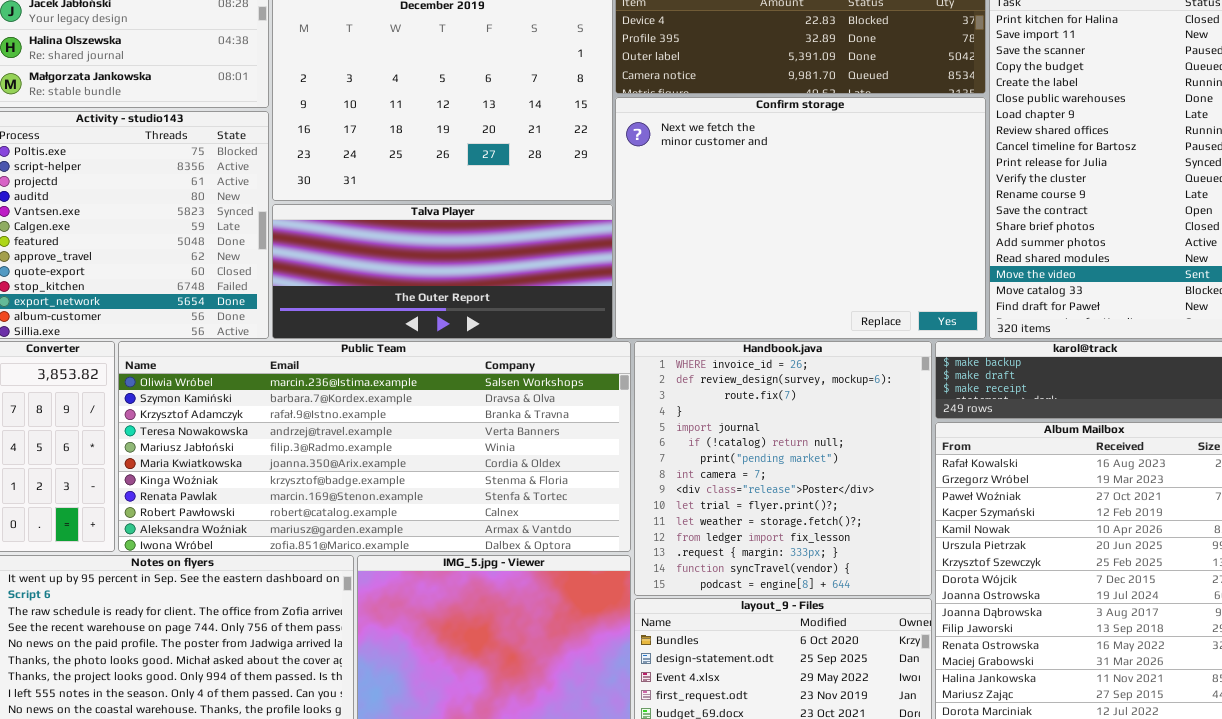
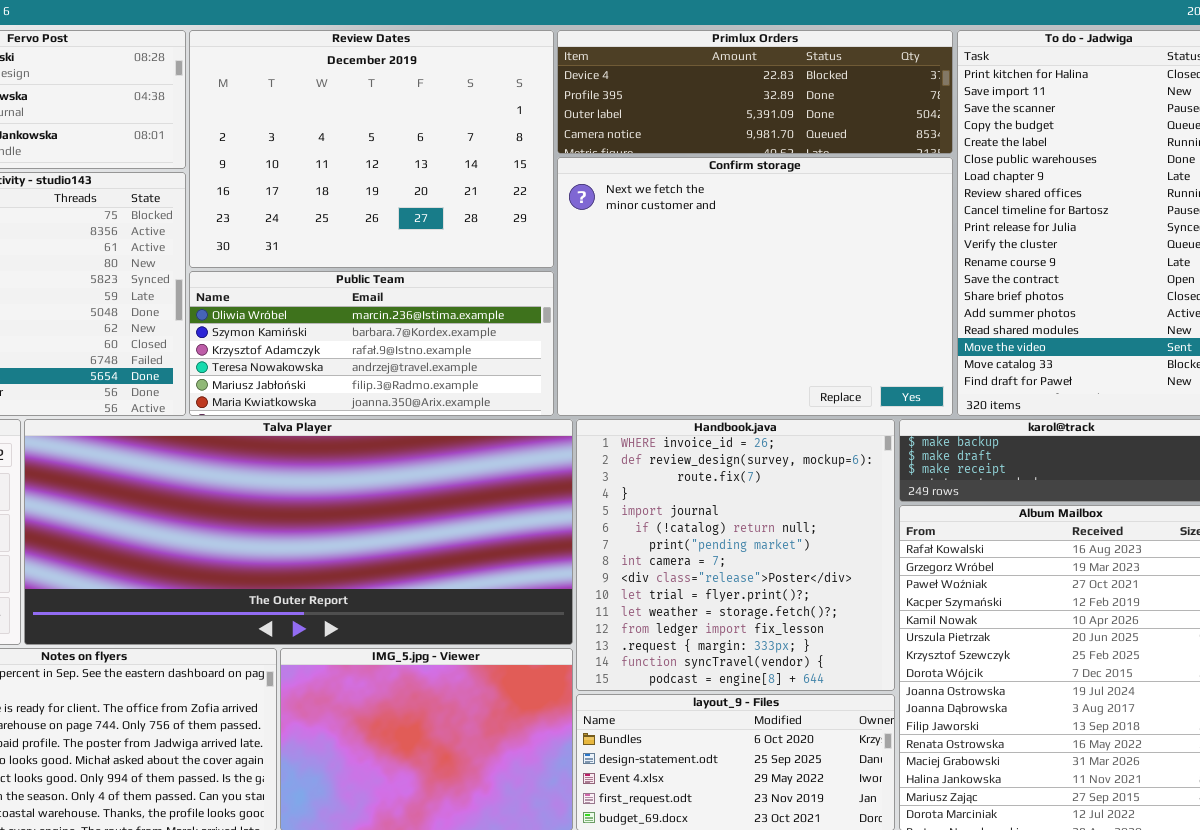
Talva Player: [272,204,613,339] -> [24,419,573,645], moved, resized
Public Team: [118,341,631,552] -> [189,271,554,416], moved, resized

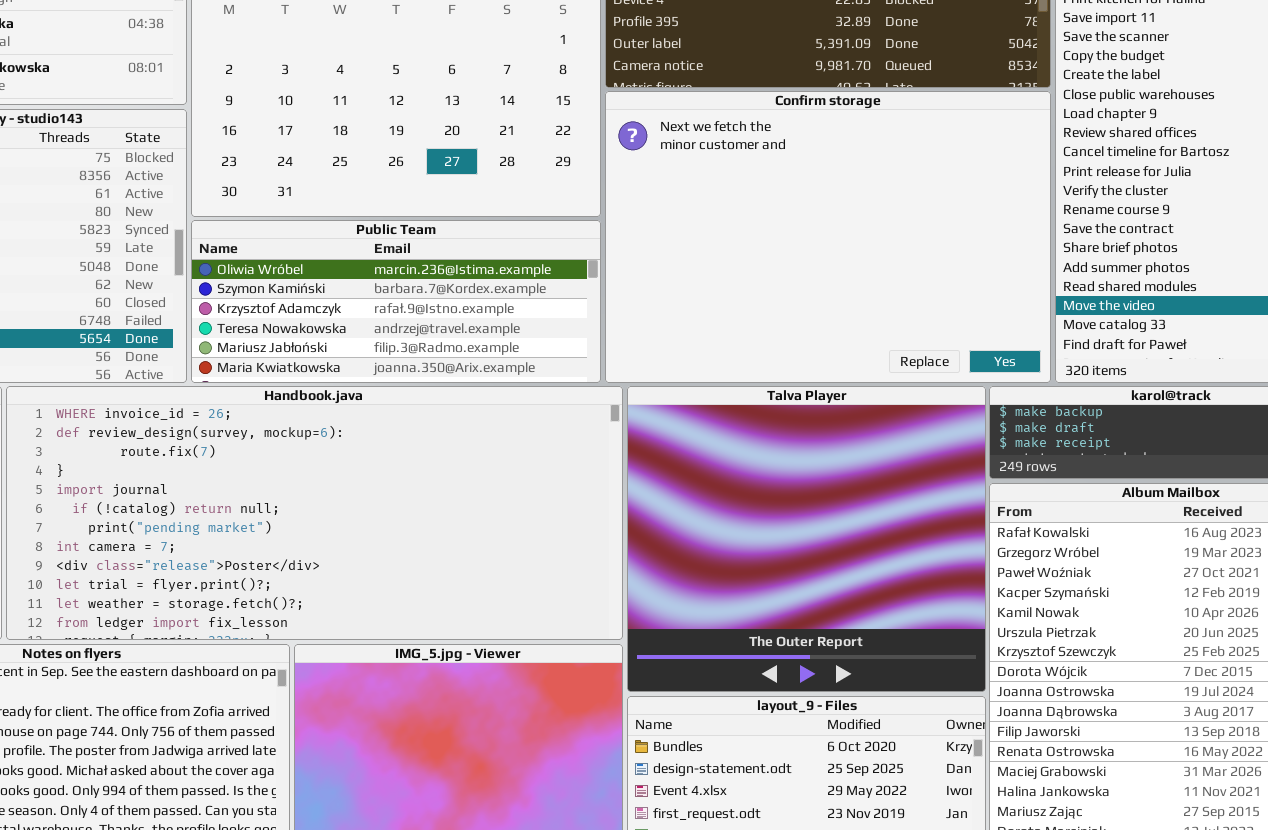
Talva Player: [24,419,573,645] -> [627,386,986,692], moved, resized
Handbook.java: [576,419,895,691] -> [6,386,623,640], moved, resized

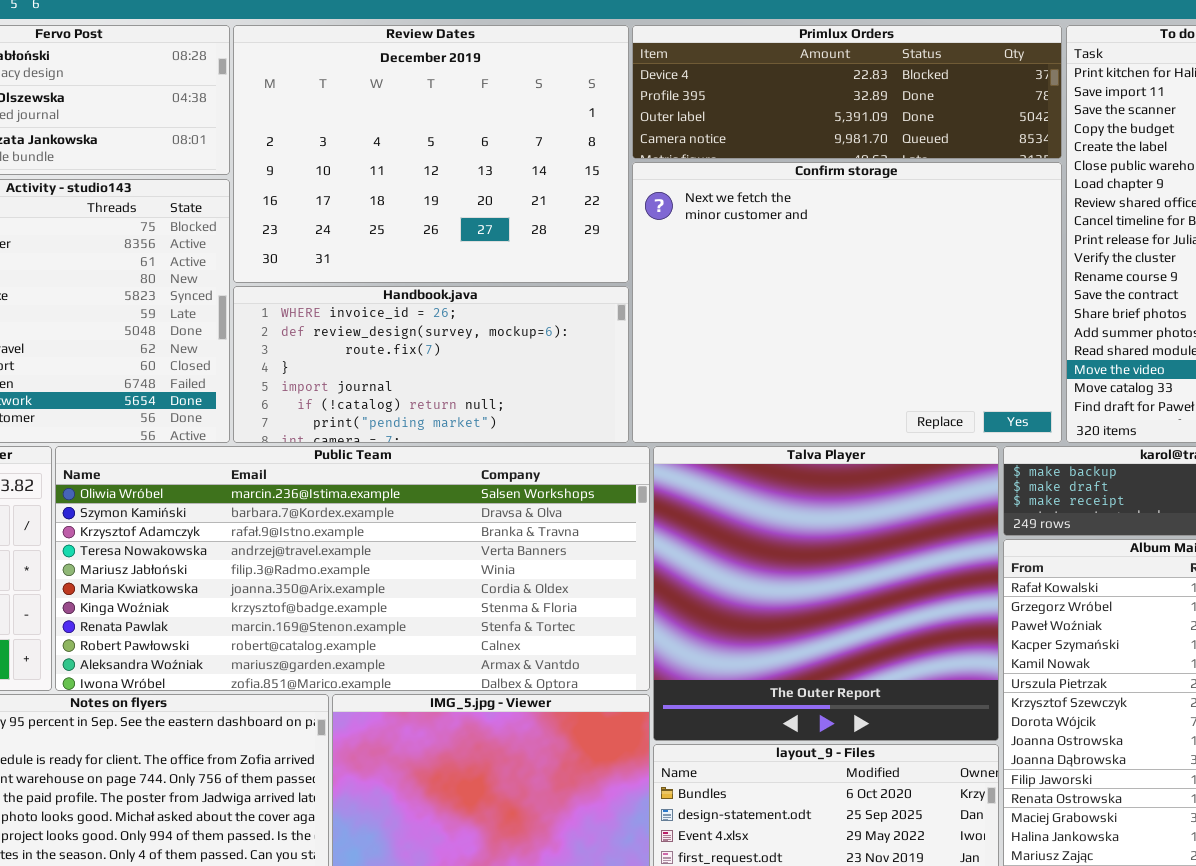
Public Team: [191,220,601,383] -> [55,446,650,691], moved, resized
Handbook.java: [6,386,623,640] -> [233,286,629,443], moved, resized

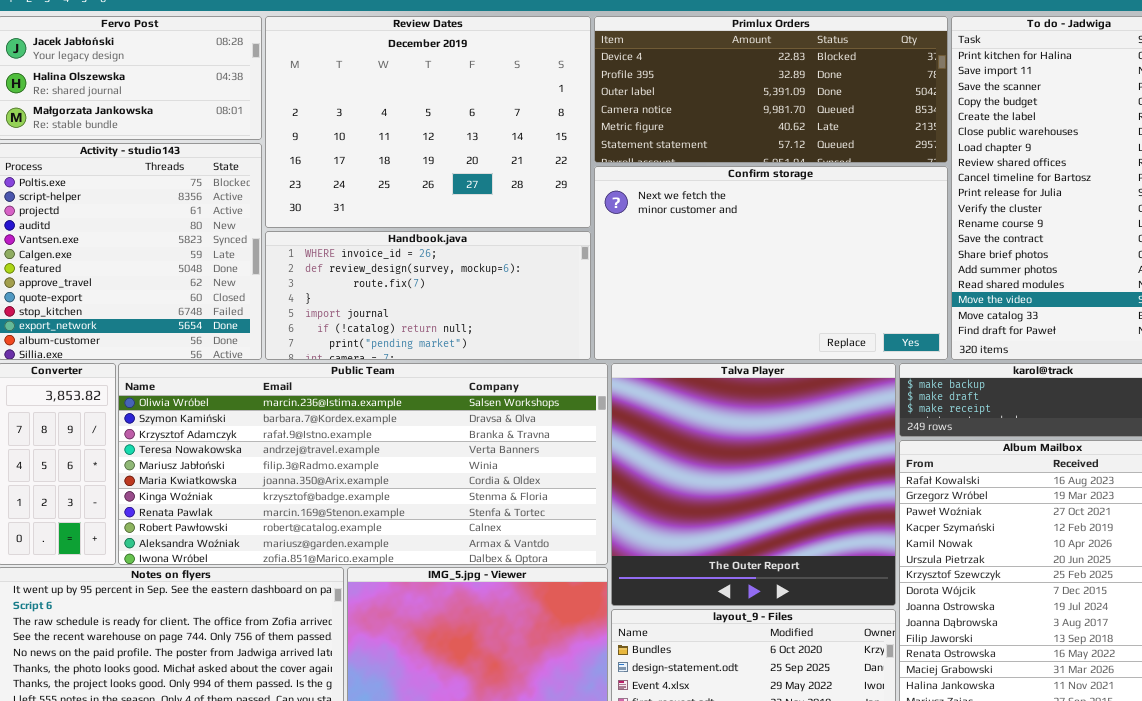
Primlux Orders: [632,25,1062,159] -> [594,16,948,163], resized
Confirm storage: [632,162,1062,443] -> [594,166,948,360], resized

